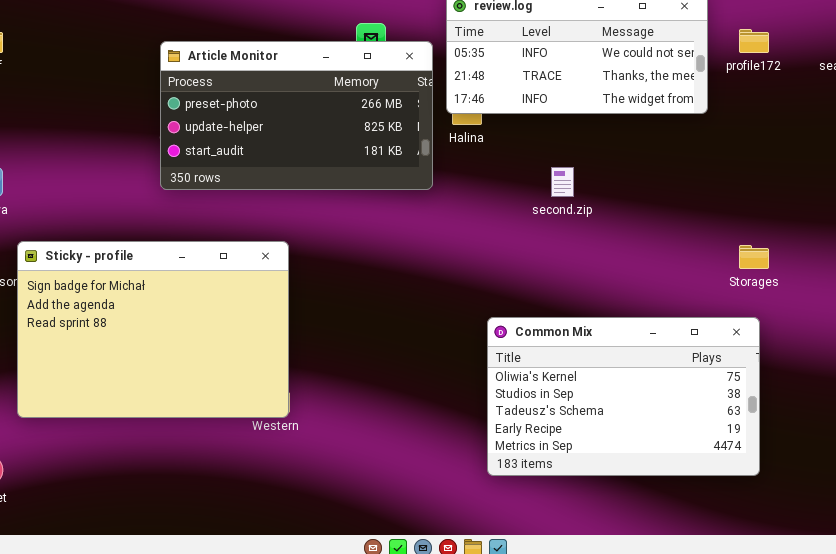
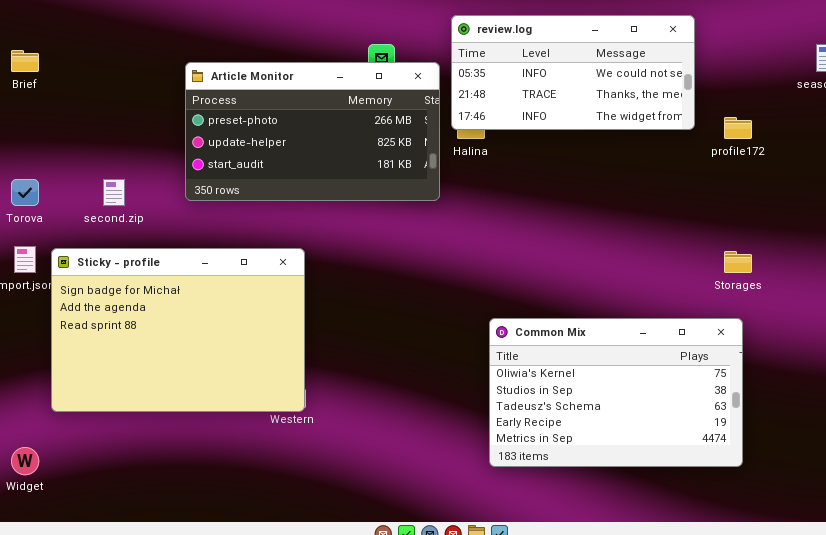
profile172: [739,29,769,53] -> [724,117,752,139], moved
second.zip: [551,167,574,197] -> [103,179,125,206], moved

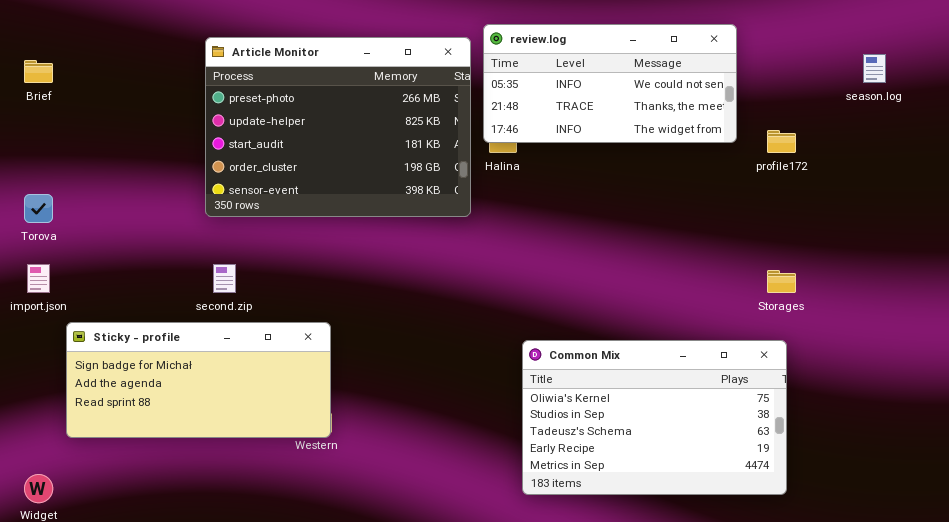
Article Monitor: [185,62,440,201] -> [205,37,471,217], resized
second.zip: [103,179,125,206] -> [213,264,236,293], moved
Sticky - profile: [51,248,305,412] -> [66,322,331,438], resized

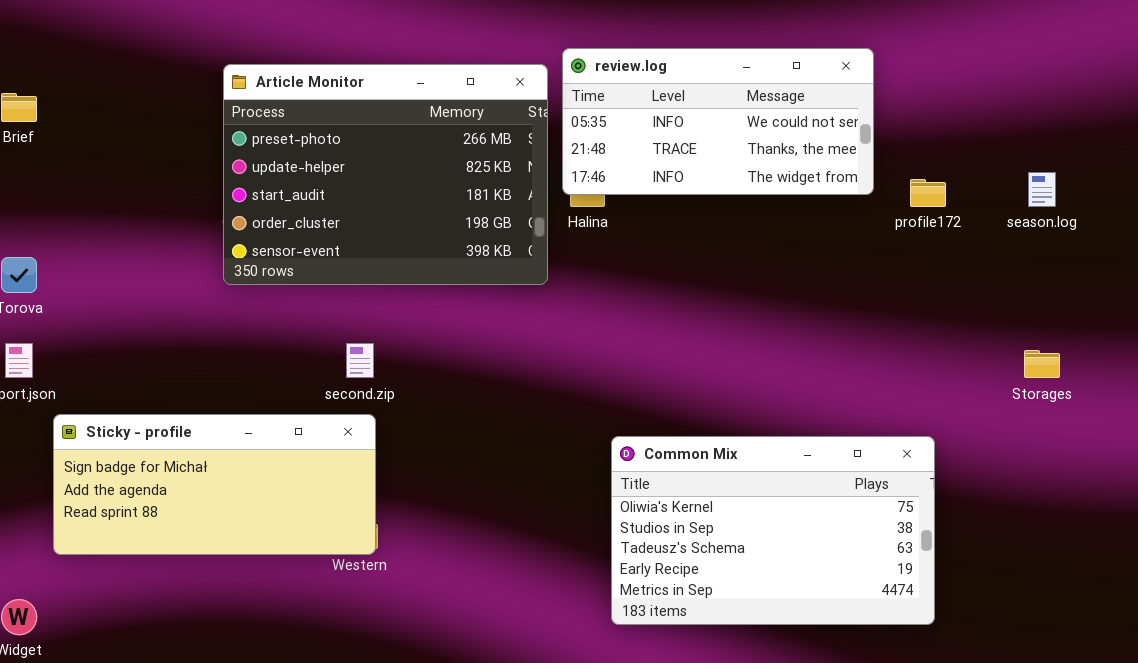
season.log: [863,54,886,83] -> [1028,172,1056,207], moved
second.zip: [213,264,236,293] -> [346,343,374,378], moved
Storages: [767,270,796,293] -> [1024,350,1060,378], moved

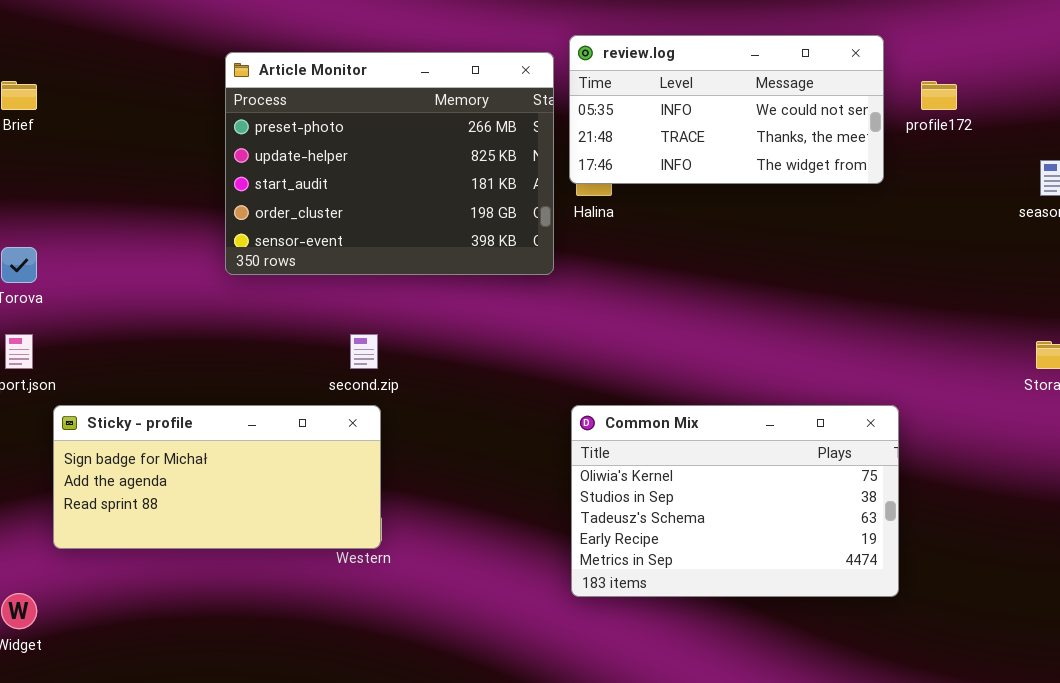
profile172: [910,179,946,207] -> [921,81,957,110], moved
Common Mix: [611,436,935,625] -> [571,405,899,597], moved

